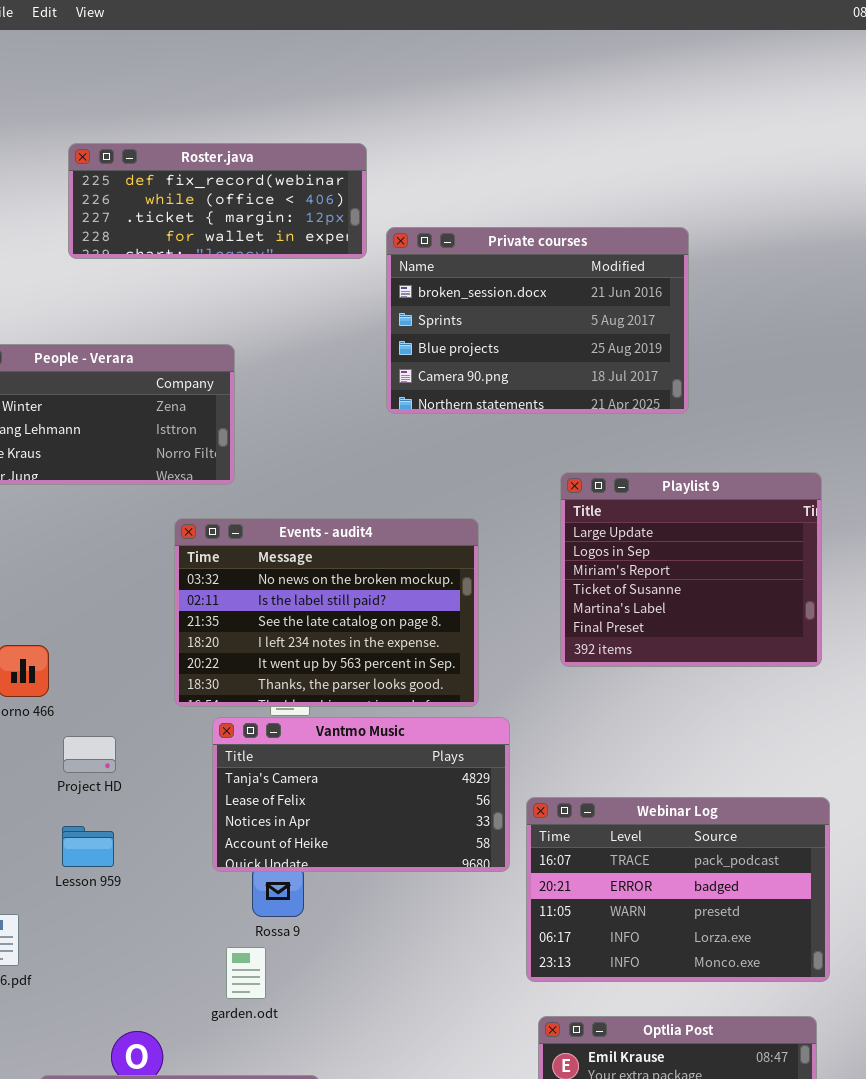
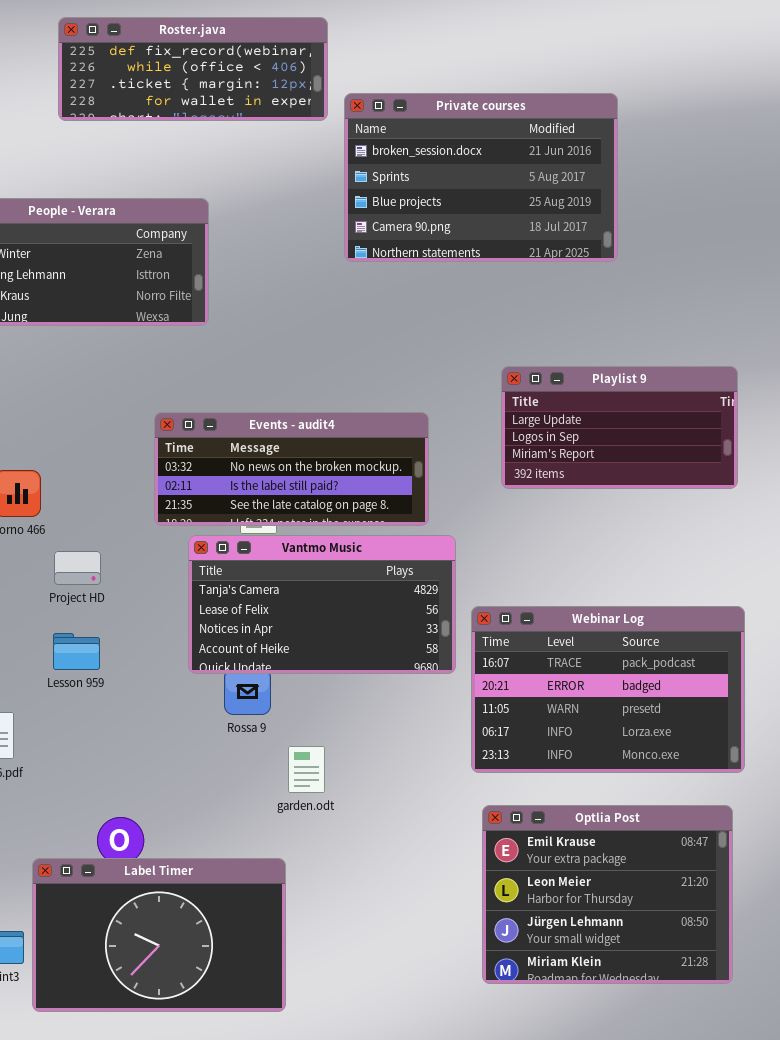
Playlist 9: [560,472,822,667] -> [501,366,738,489], resized
Events - audit4: [174,518,479,707] -> [154,412,429,526], resized
garden.odt: [226,947,266,999] -> [288,746,325,793], moved

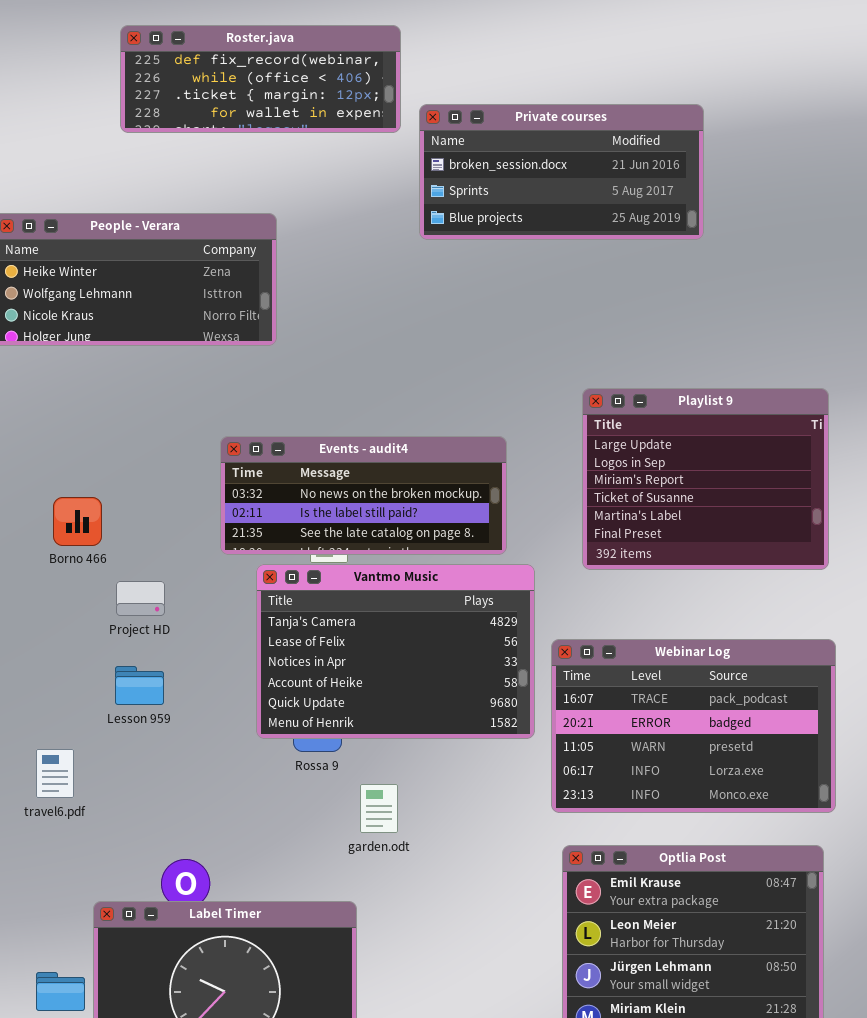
Private courses: [344,93,618,262] -> [419,104,704,240], resized
Playlist 9: [501,366,738,489] -> [582,388,829,570], resized
Vantmo Music: [188,535,456,674] -> [256,564,535,739], resized

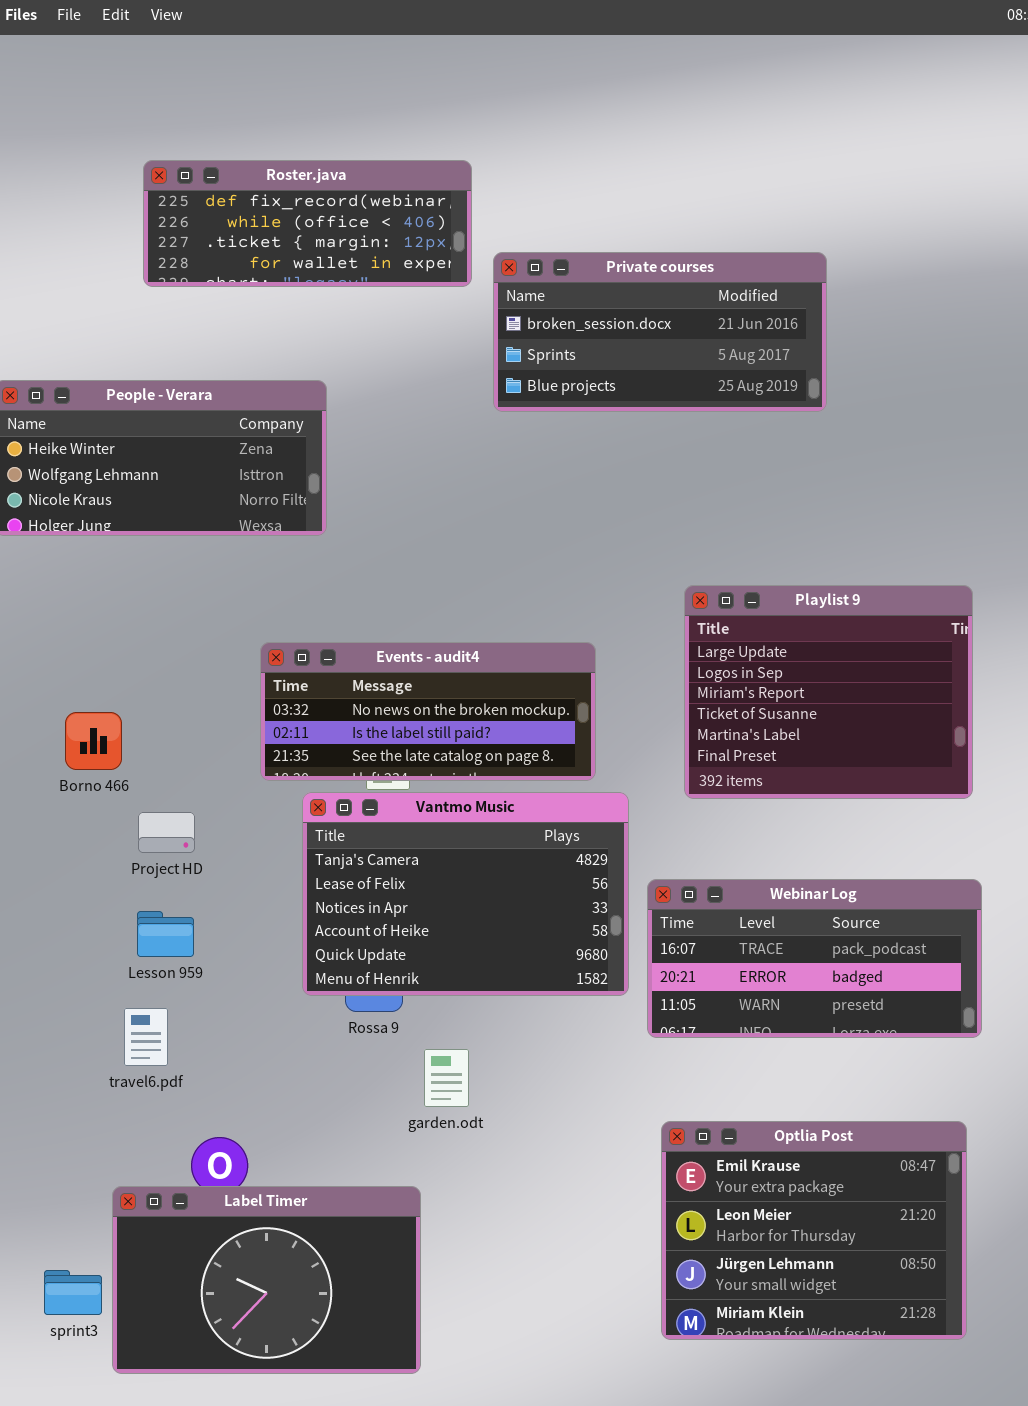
Webinar Log: [551,639,836,813] -> [647,879,982,1038], resized
travel6.pdf: [36,749,74,798] -> [124,1008,168,1066], moved

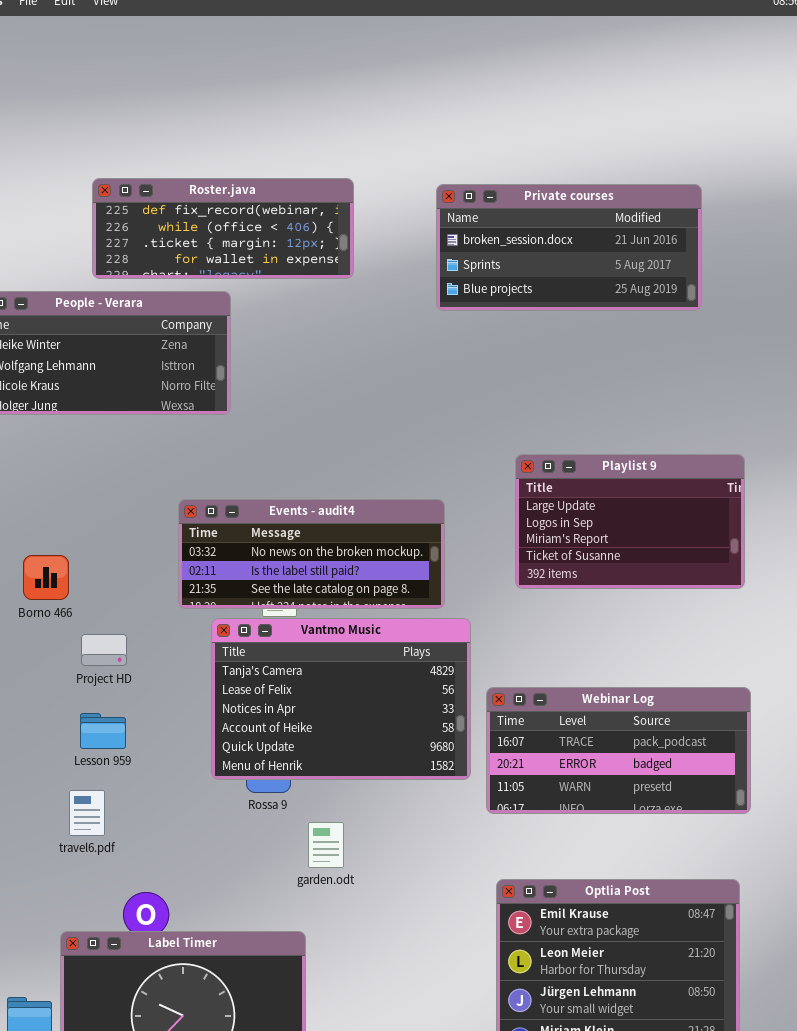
Roster.java: [143,160,472,287] -> [92,178,354,279], moved
Private courses: [493,252,827,412] -> [436,184,702,311], moved
Playlist 9: [684,585,973,799] -> [515,454,745,589], resized

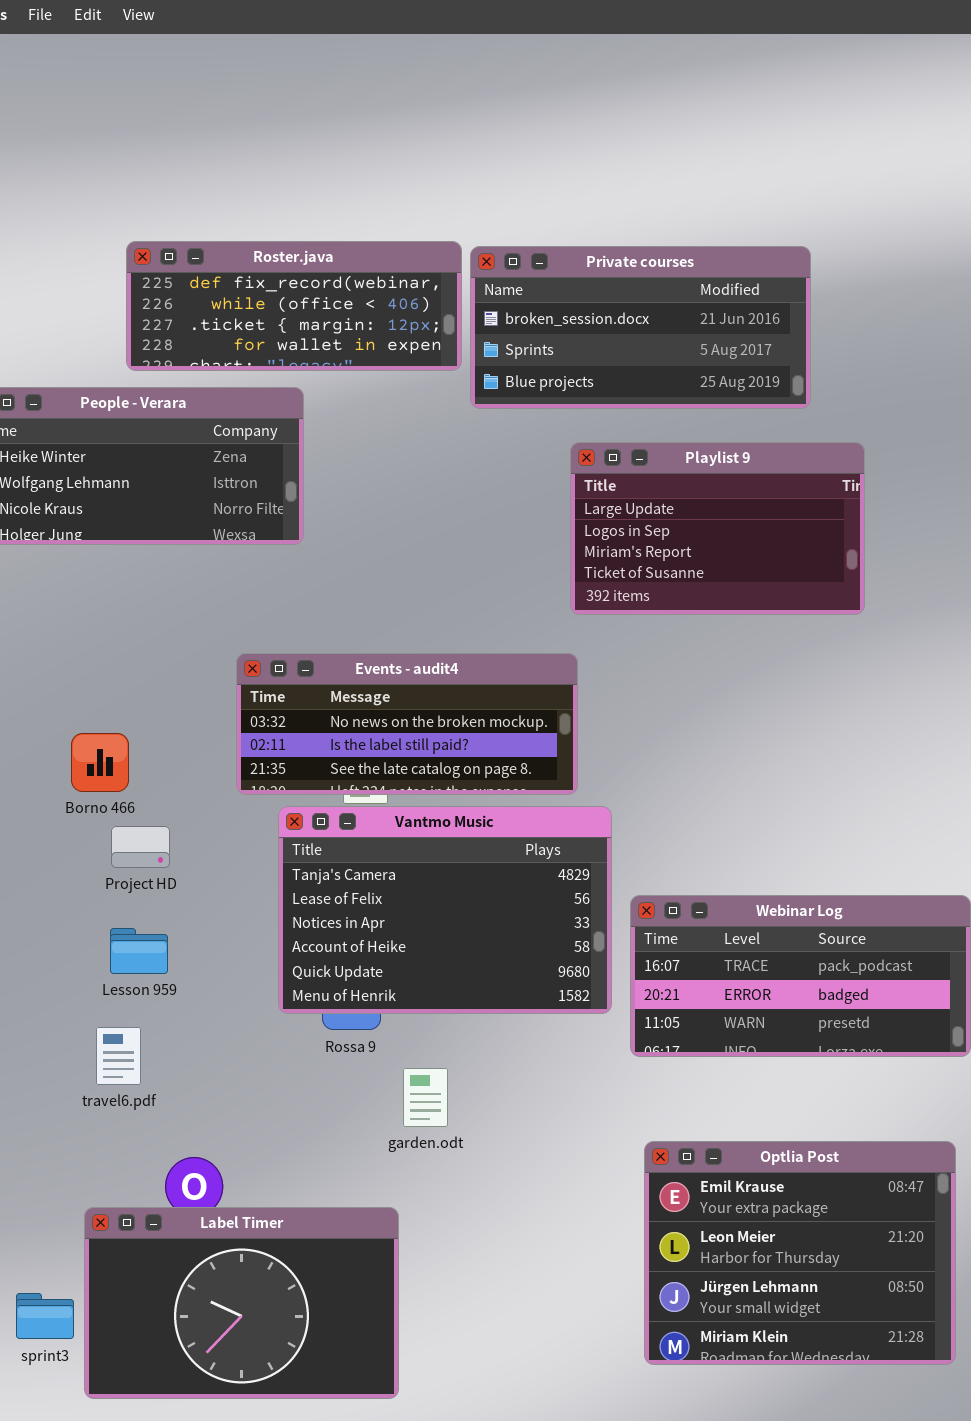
Private courses: [436,184,702,311] -> [470,246,811,409], moved
Playlist 9: [515,454,745,589] -> [570,442,865,615], moved
Borno 466: [23,555,69,600] -> [71,733,129,792], moved

